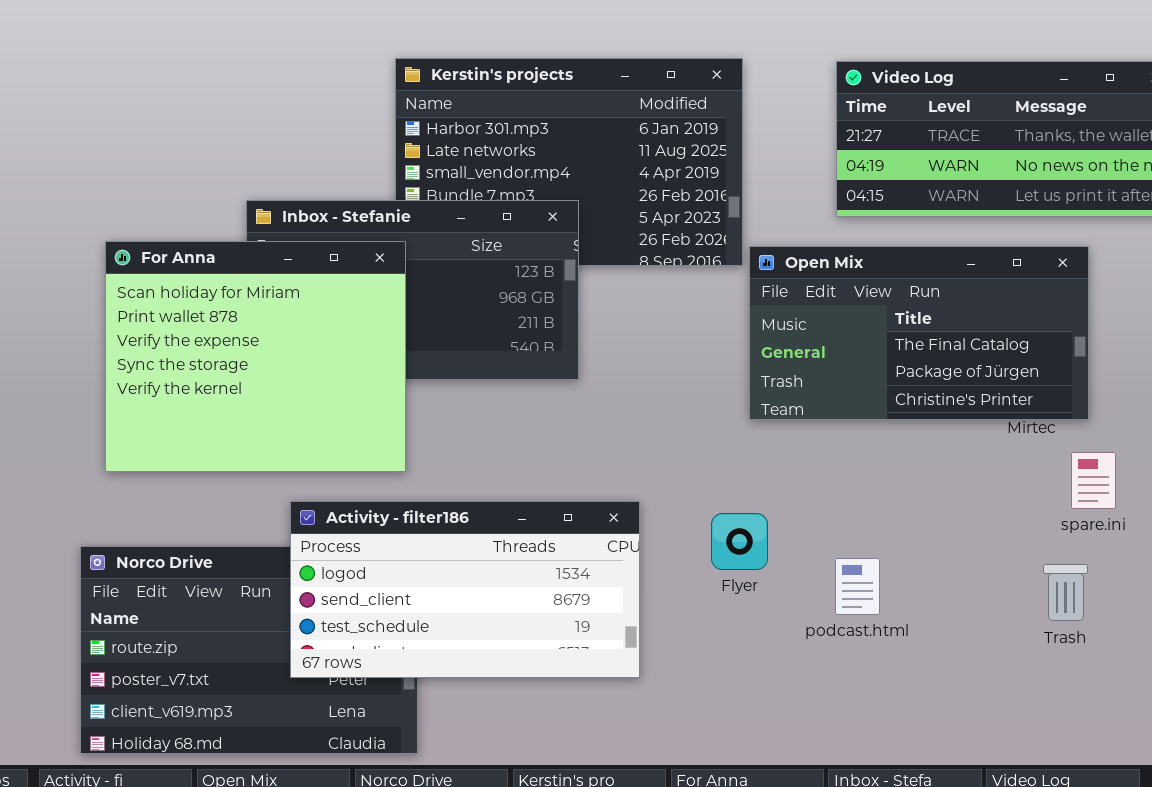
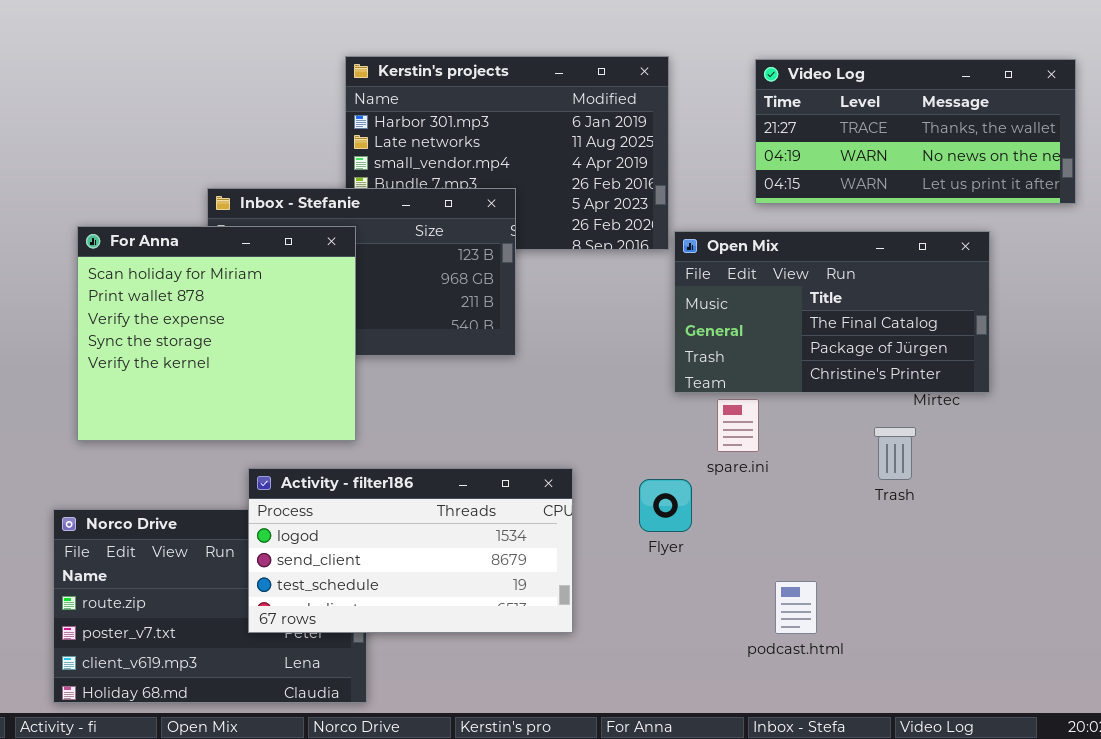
spare.ini: [1071,452,1116,509] -> [717,399,759,452], moved
podcast.html: [835,558,880,615] -> [775,581,817,634], moved
Trash: [1043,564,1088,621] -> [874,427,916,480], moved

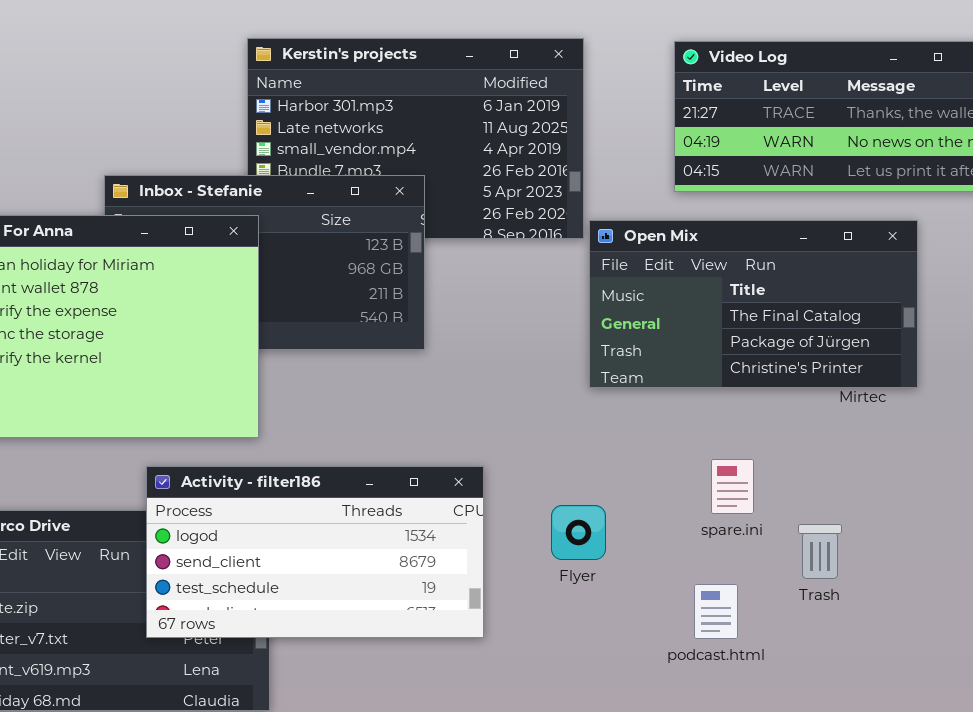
spare.ini: [717,399,759,452] -> [711,459,754,514], moved
Trash: [874,427,916,480] -> [798,524,842,579], moved
Flyer: [639,479,692,532] -> [551,505,606,560], moved

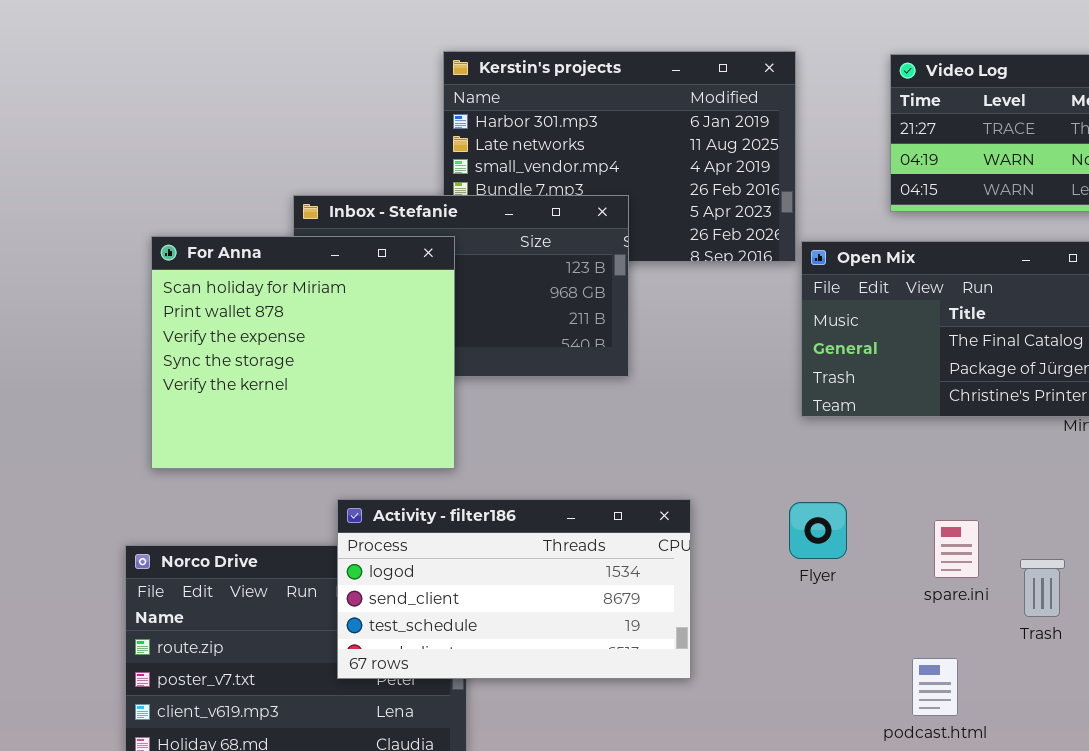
spare.ini: [711,459,754,514] -> [934,520,979,578], moved
Flyer: [551,505,606,560] -> [789,502,847,559], moved
podcast.html: [694,584,738,639] -> [912,658,958,716], moved

